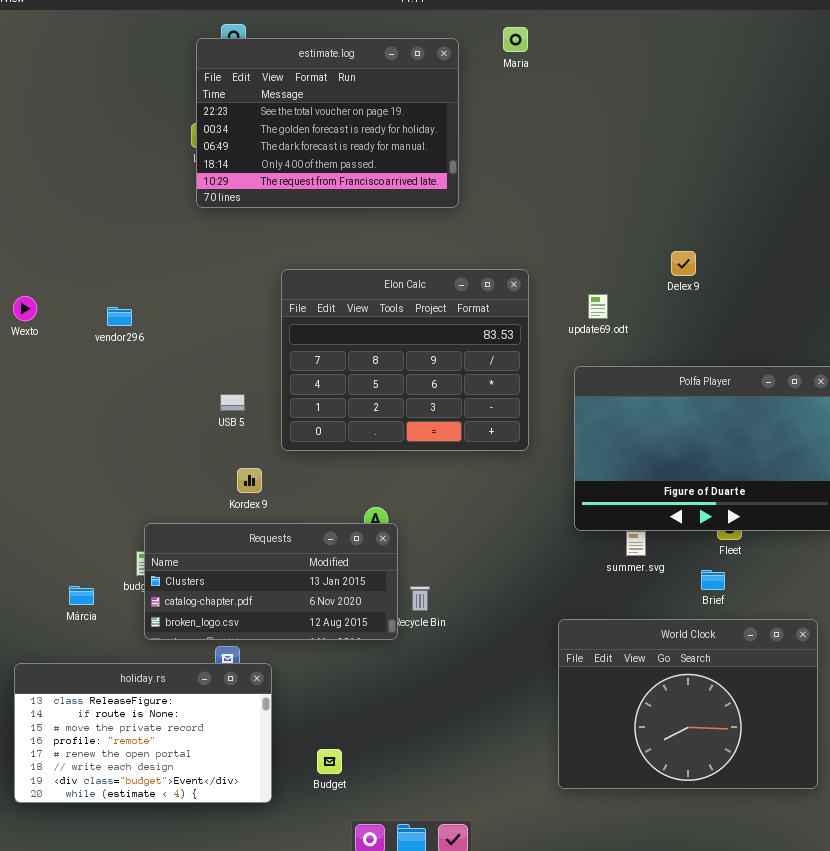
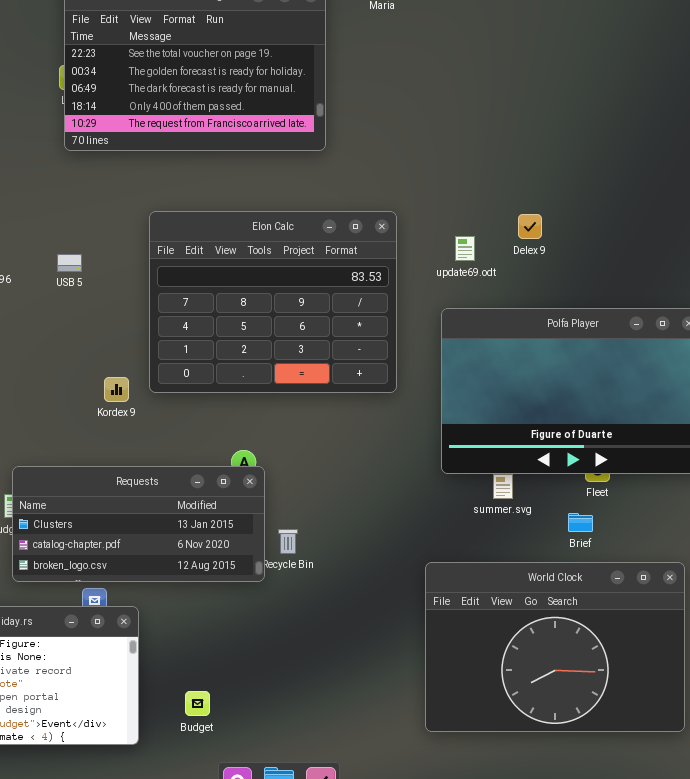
Delex 9: [671,251,696,276] -> [518,214,542,239], moved
USB 5: [220,394,245,411] -> [57,254,82,272], moved
Kordex 9: [237,468,262,493] -> [104,377,129,402], moved

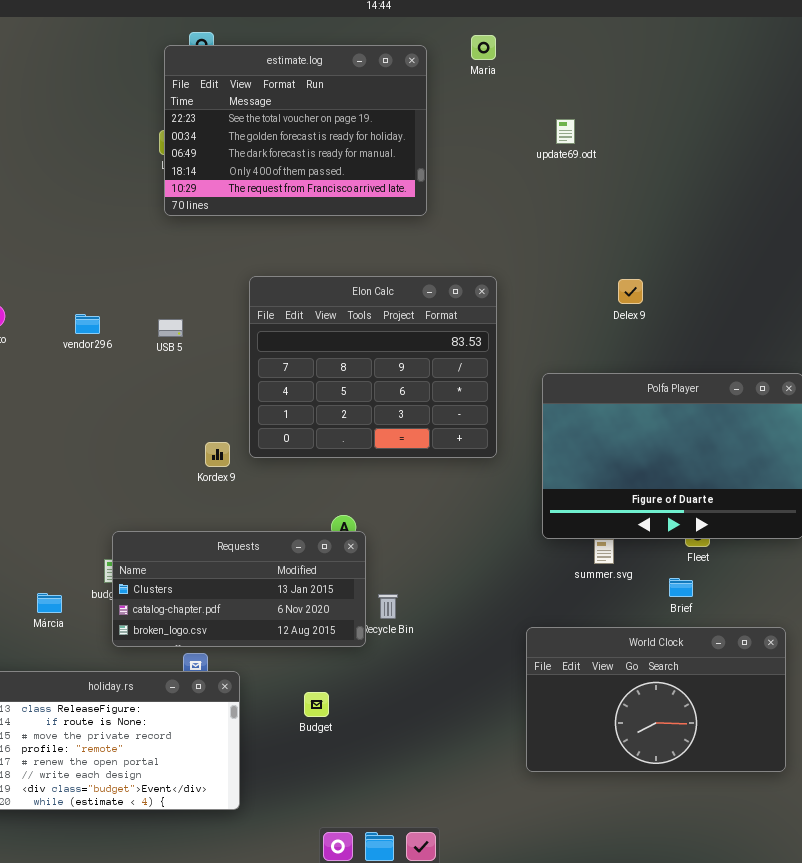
update69.odt: [455,236,475,261] -> [556,119,575,144], moved
World Clock: [425,562,685,732] -> [526,627,786,772], resized
Budget: [185,691,210,716] -> [304,692,329,717], moved

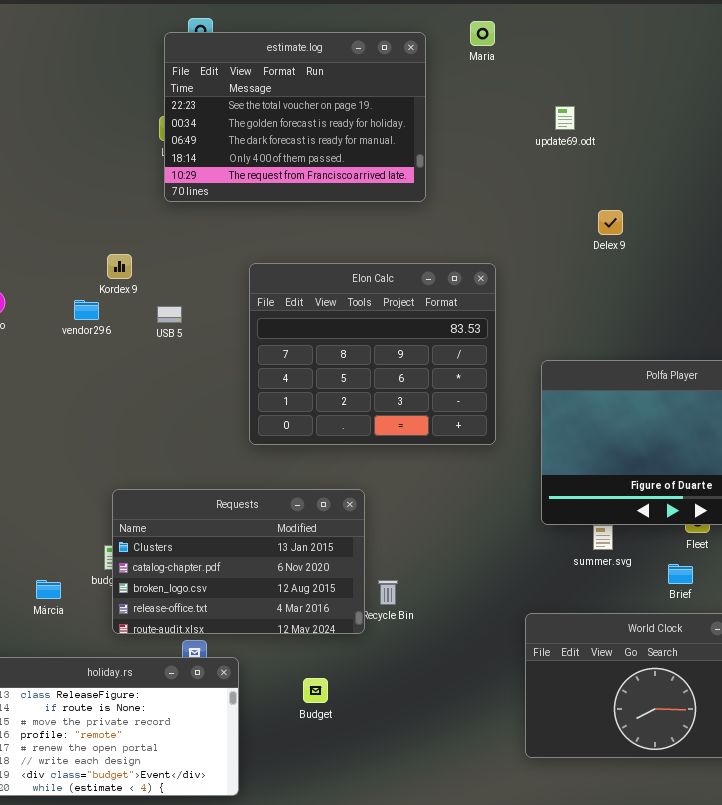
Delex 9: [618,279,643,304] -> [598,210,623,235], moved
Kordex 9: [205,442,230,467] -> [107,254,132,279], moved
Requests: [112,531,366,647] -> [112,489,365,634], resized

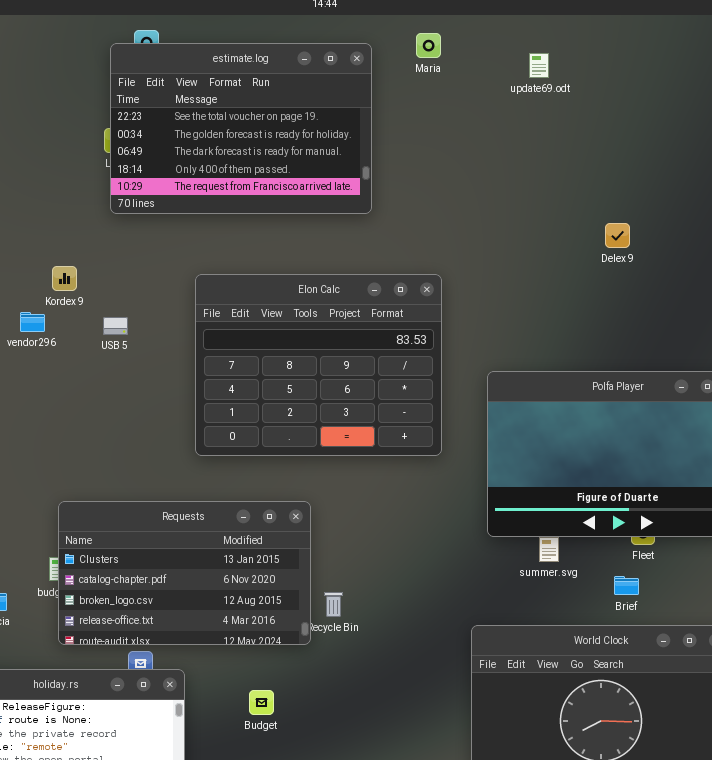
update69.odt: [555,106,575,130] -> [529,53,549,78], moved
Delex 9: [598,210,623,235] -> [605,223,630,248], moved

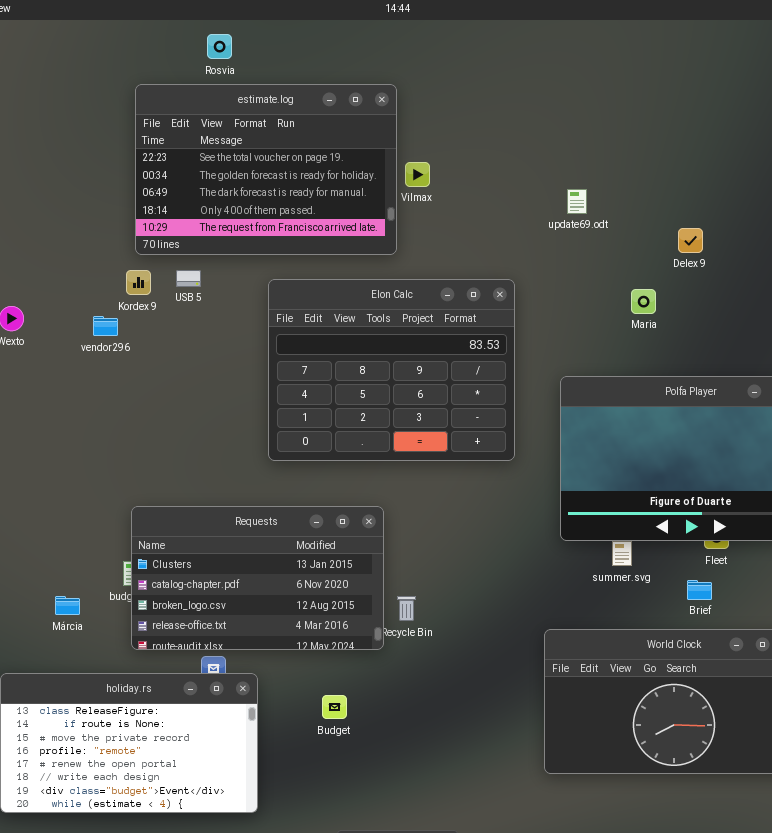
Maria: [416,33,441,58] -> [631,289,656,314], moved
estimate.log: [110,43,372,214] -> [135,84,397,255], moved
update69.odt: [529,53,549,78] -> [567,189,587,214], moved
USB 5: [103,317,128,335] -> [176,270,201,287], moved

